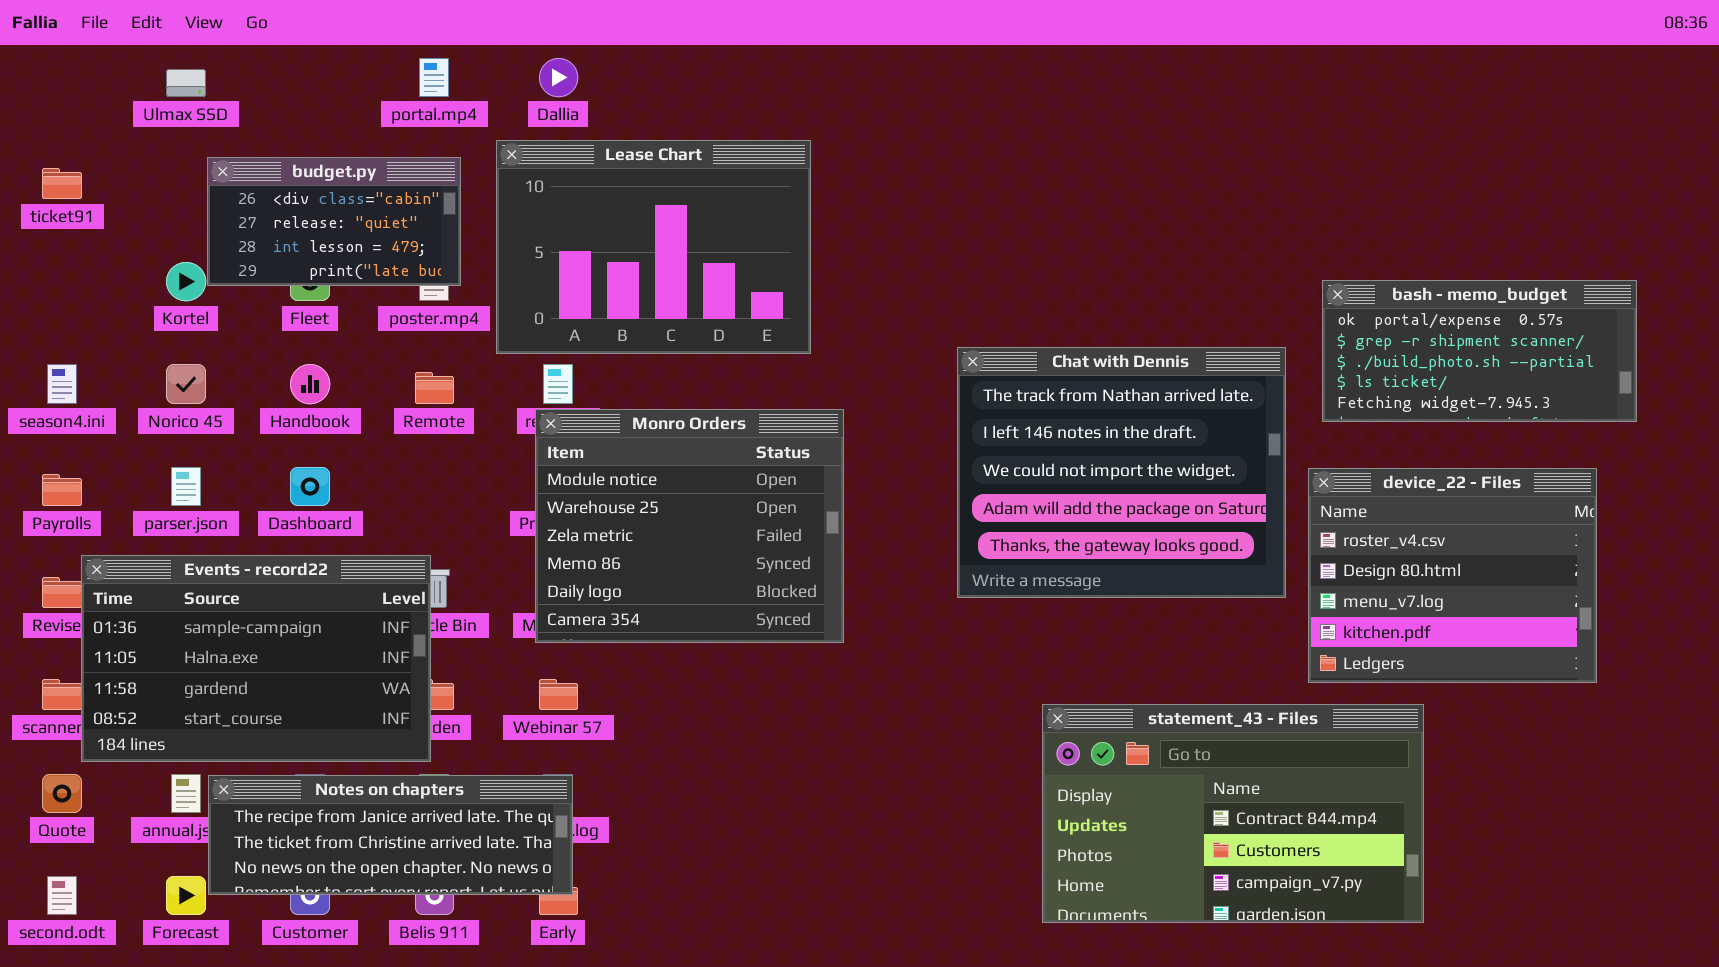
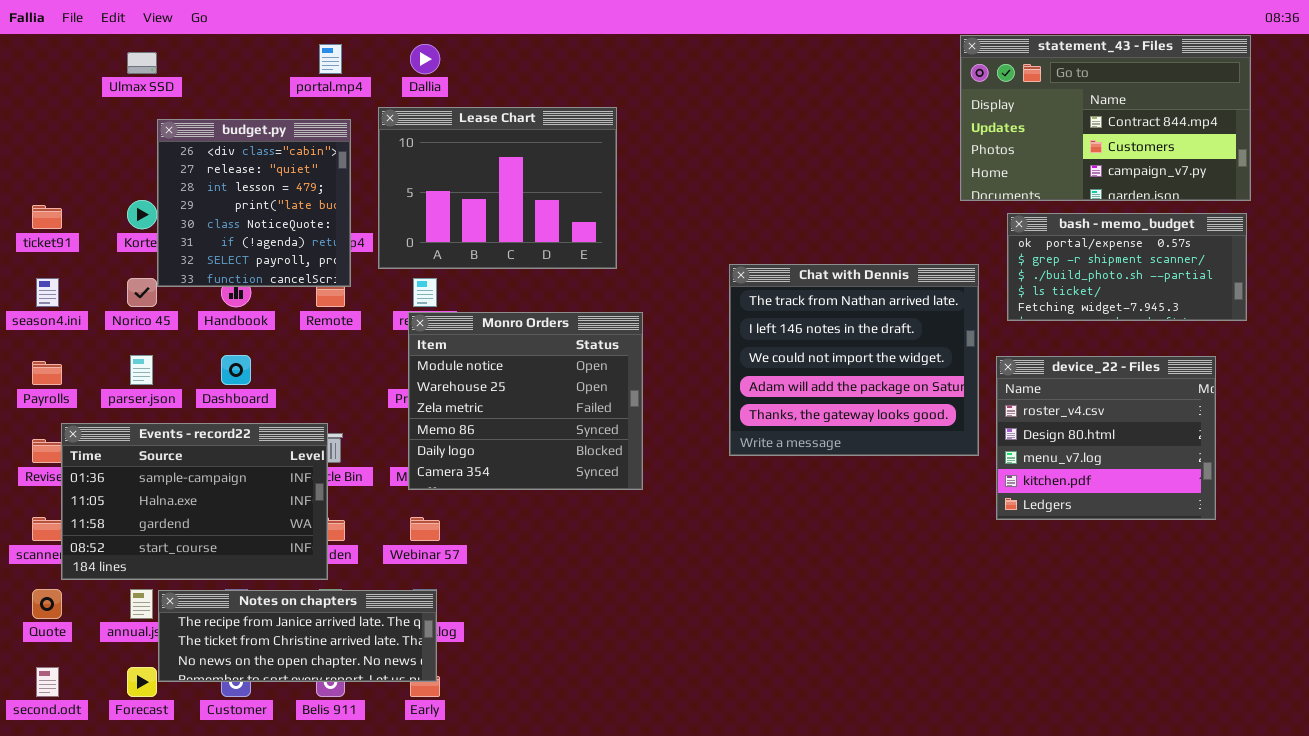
budget.py: [207,157,461,286] -> [157,119,351,287], resized
ticket91: [42,168,82,199] -> [32,205,62,229], moved
statement_43 - Files: [1042,704,1424,923] -> [960,35,1251,201], moved

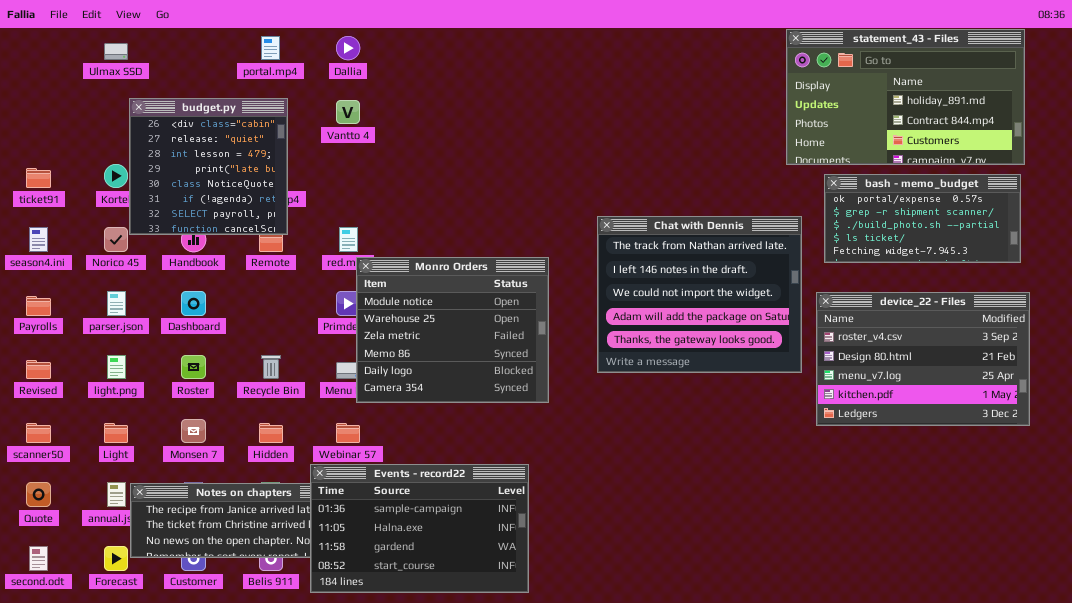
statement_43 - Files: [960,35,1251,201] -> [786,29,1025,165], scrolled up 1 row
Lease Chart: [378,107,617,269] -> none, closed
Monro Orders: [408,312,643,490] -> [356,257,549,403], moved
device_22 - Files: [996,356,1216,520] -> [816,292,1030,426], resized
Events - record22: [61,423,328,580] -> [310,464,529,593], moved

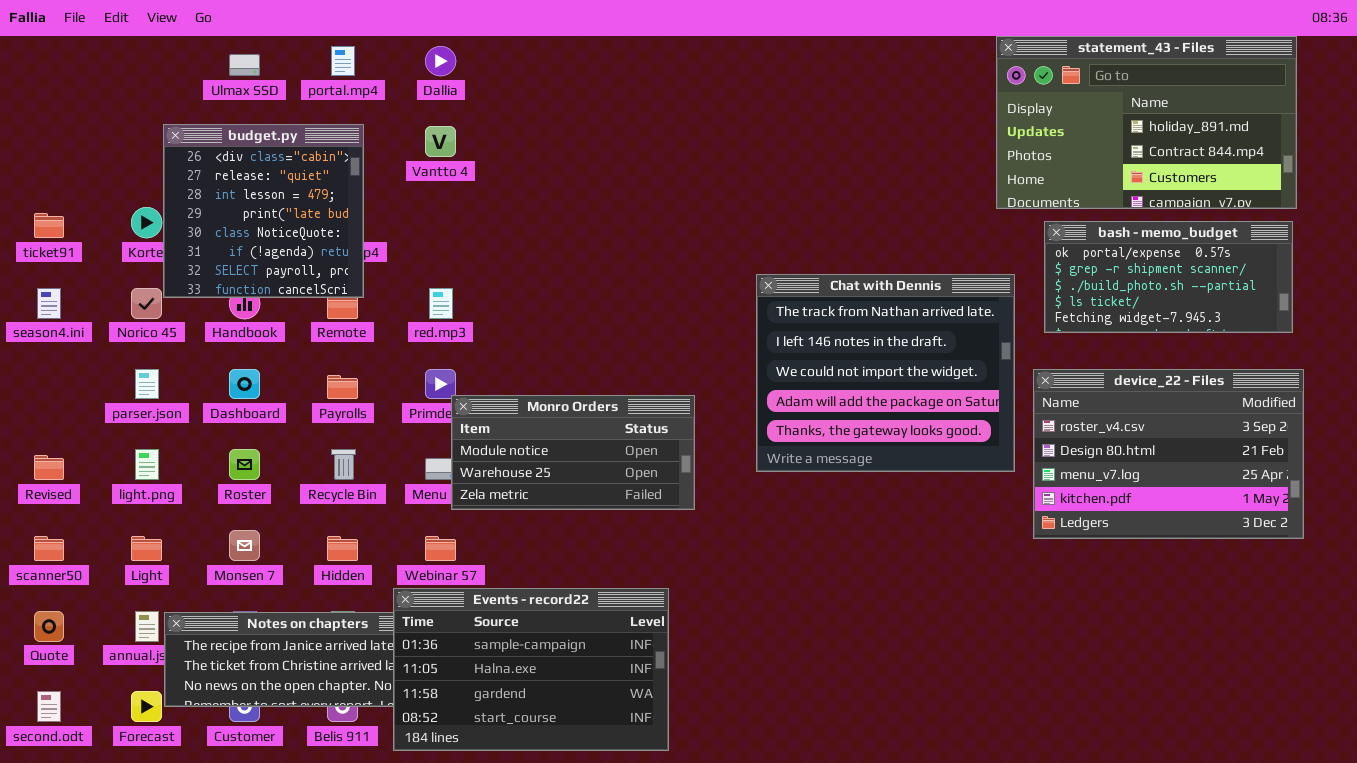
Ulmax SSD: [104,43,128,60] -> [229,54,260,76], moved
Monro Orders: [356,257,549,403] -> [451,395,695,510], resized
Payrolls: [26,296,51,316] -> [327,375,358,399], moved

